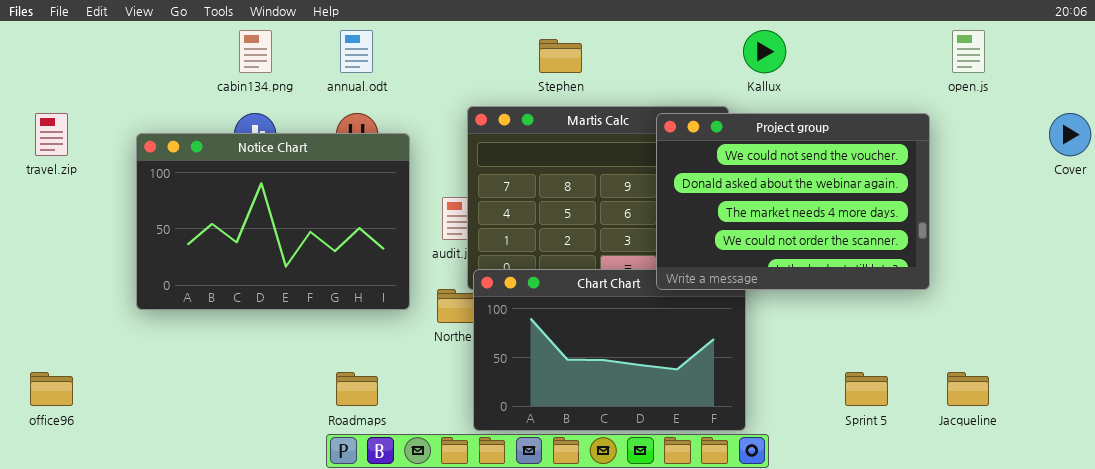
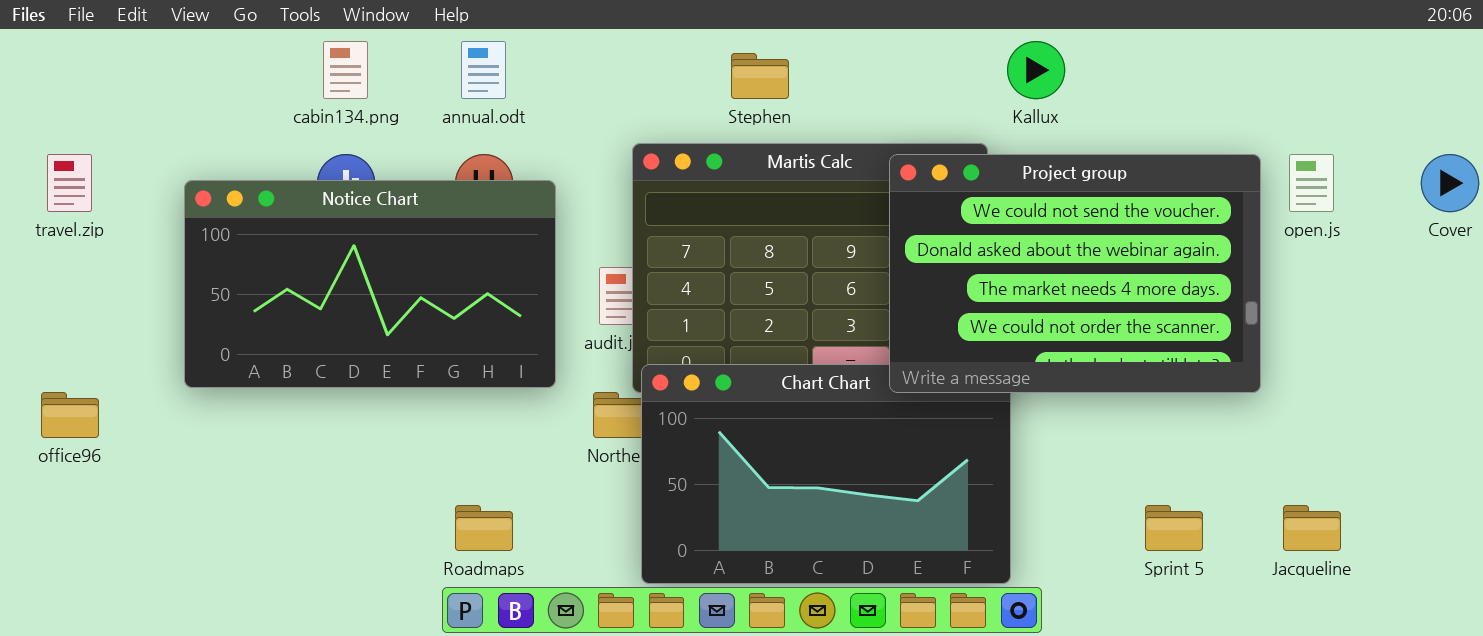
open.js: [952,30,985,73] -> [1289,154,1334,212], moved
Notice Chart: [136,133,410,310] -> [184,180,556,388], resized
office96: [30,372,73,406] -> [41,392,99,438], moved

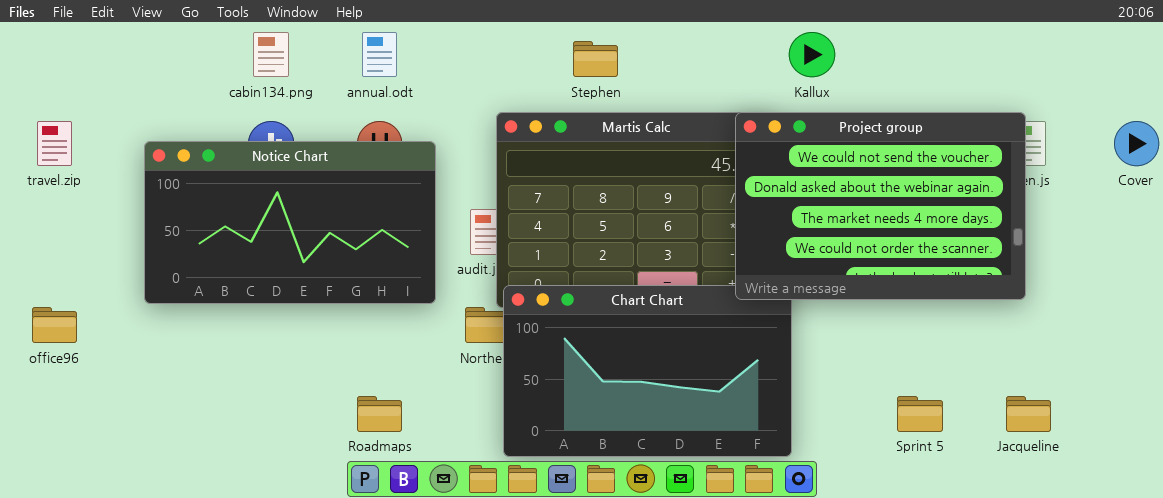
Project group: [889,154,1261,393] -> [735,112,1026,300], moved

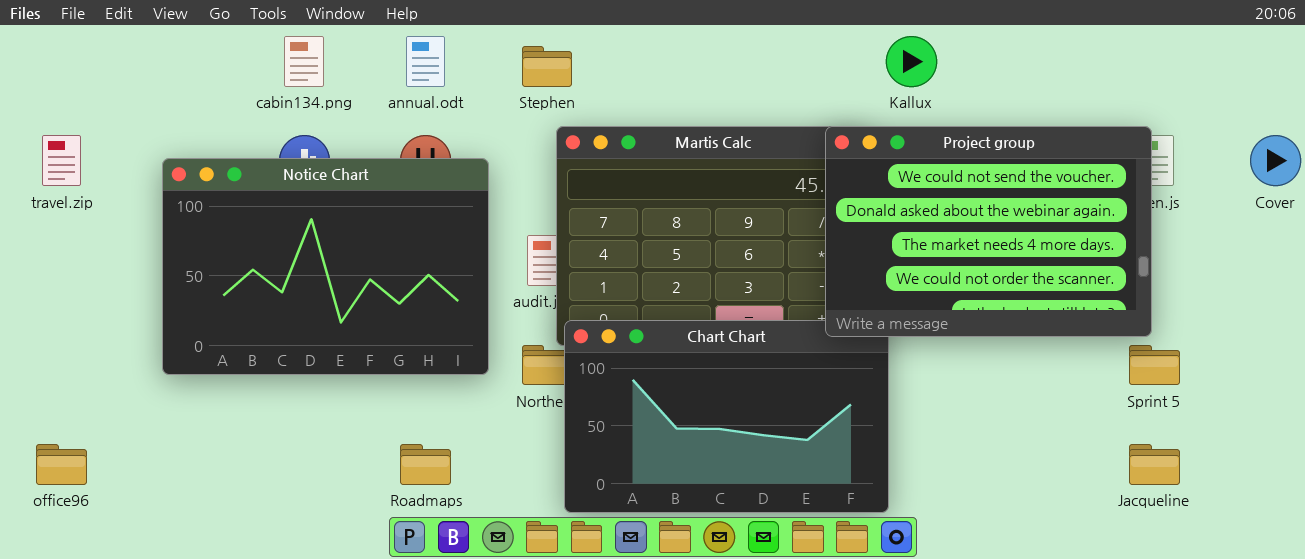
Stephen: [573,41,618,77] -> [522,46,572,87], moved
Notice Chart: [144,141,436,304] -> [162,158,489,375], resized
office96: [32,307,77,343] -> [36,444,87,485], moved
Sprint 5: [897,396,943,432] -> [1129,345,1180,385], moved

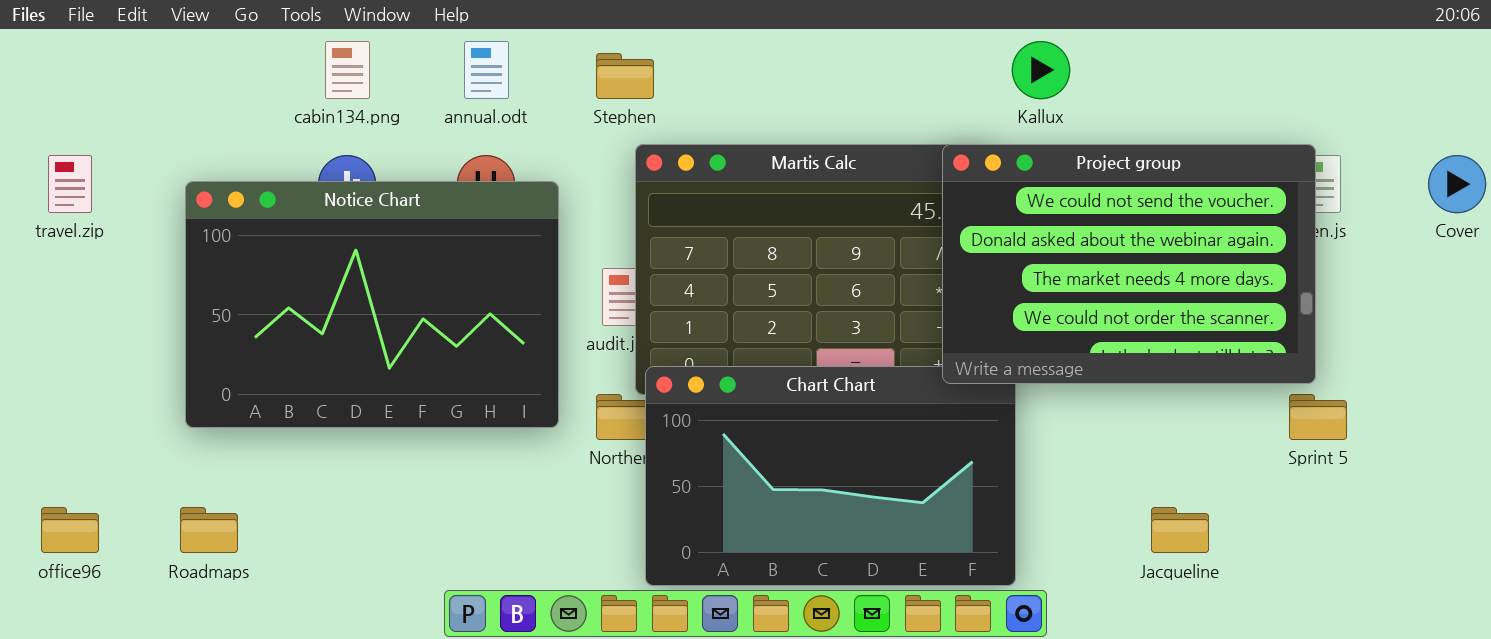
Roadmaps: [400,444,451,485] -> [180,507,238,553], moved
Jacqueline: [1129,444,1180,485] -> [1151,507,1209,553], moved

